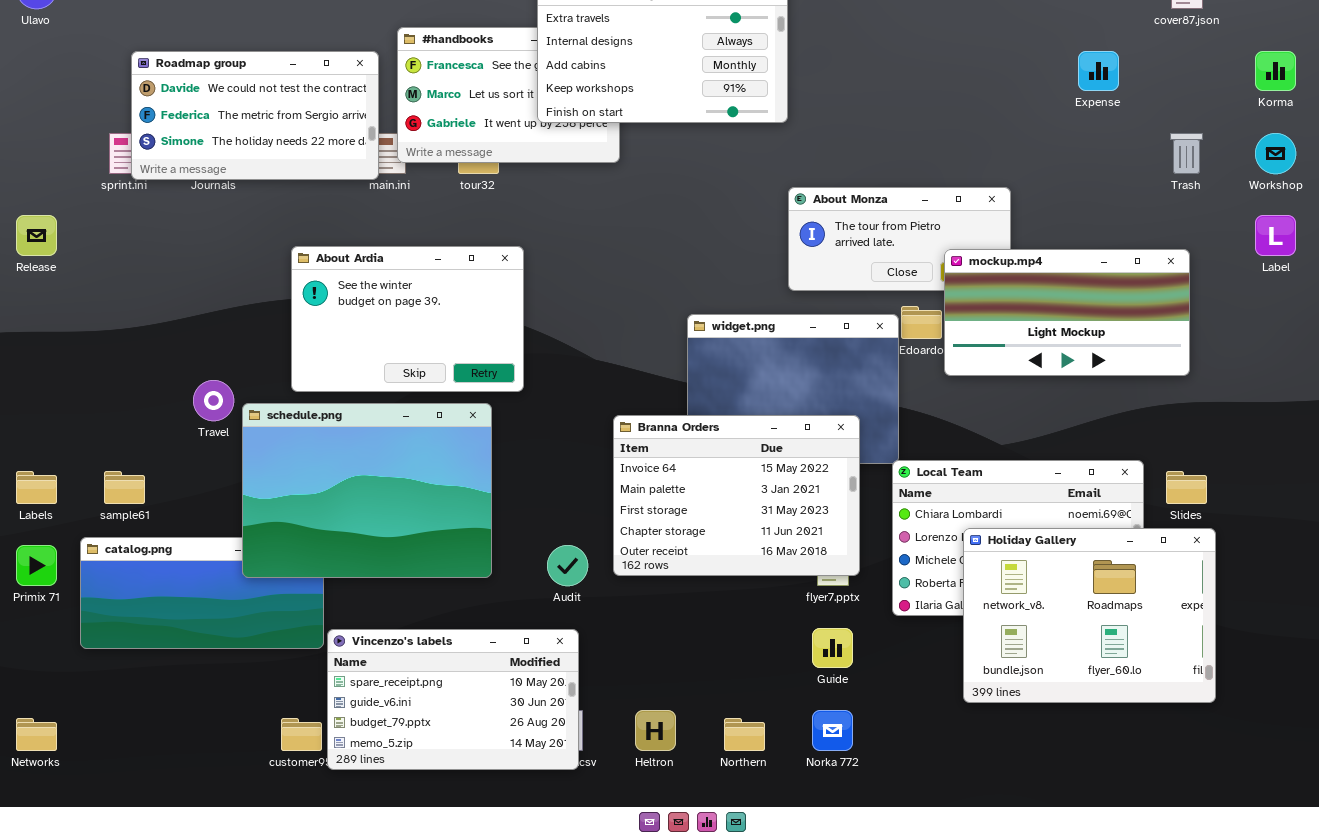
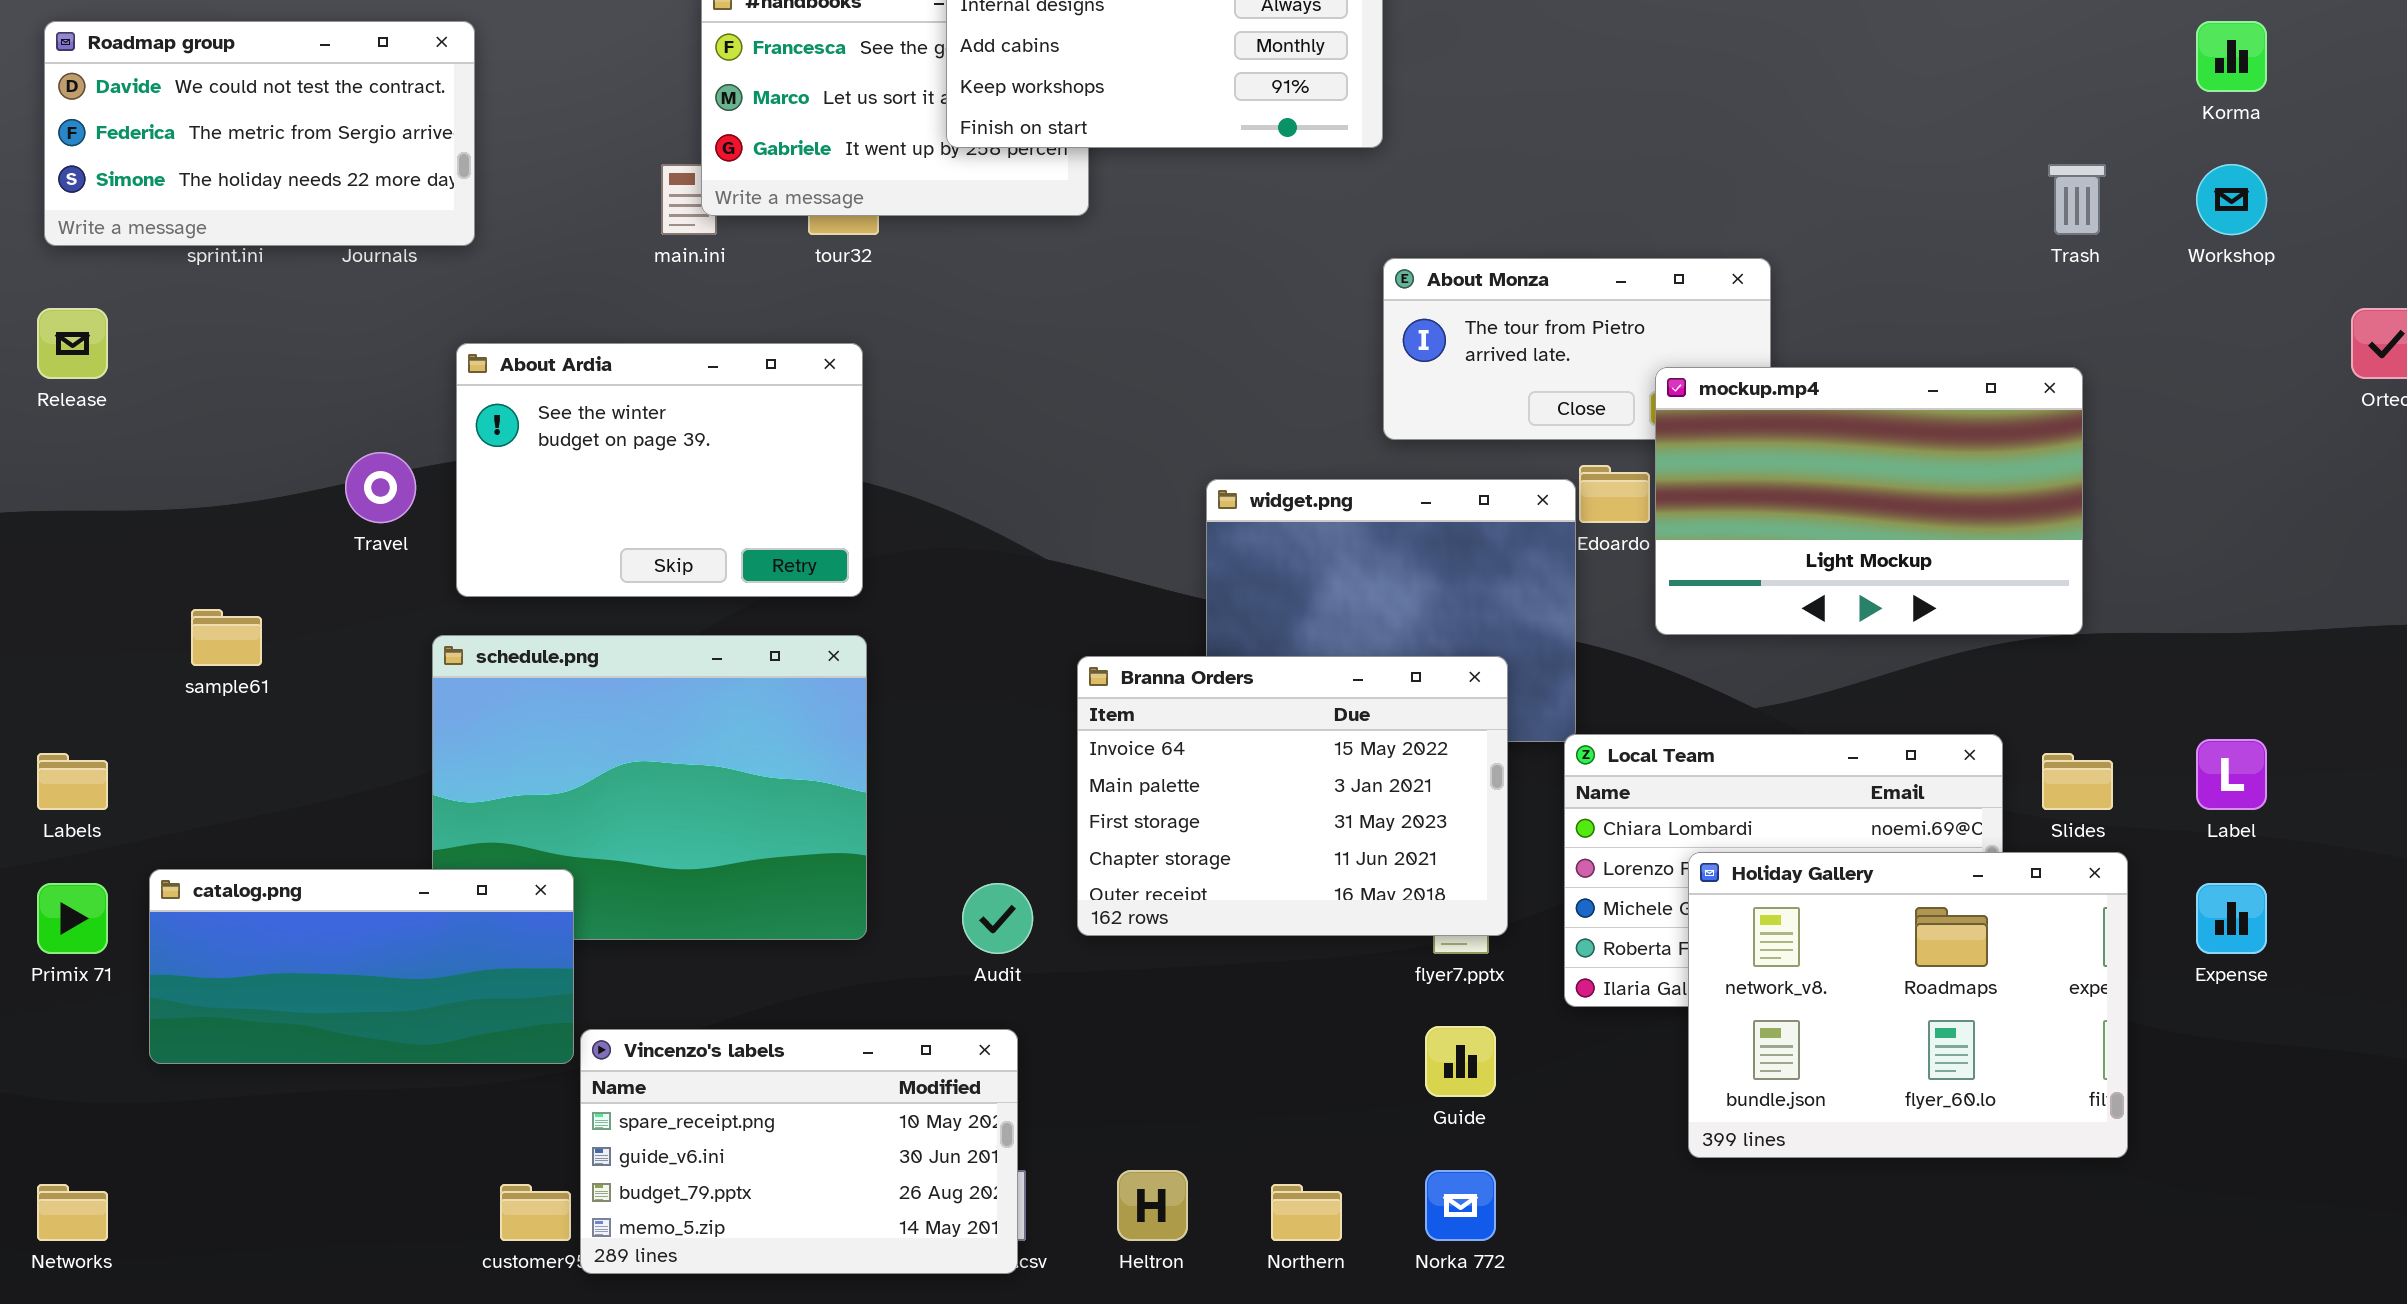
Roadmap group: [131,51,379,180] -> [44,21,475,246], moved
Expense: [1078,51,1119,91] -> [2196,883,2267,954], moved
Label: [1255,215,1296,256] -> [2196,739,2267,810], moved
About Ardia: [291,246,524,392] -> [456,343,863,597], moved
mockup.mp4: [944,249,1190,376] -> [1655,367,2083,635], resized
Travel: [193,380,234,421] -> [345,452,416,523], moved
sample61: [104,471,145,504] -> [191,609,262,666], moved
catalog.png: [80,537,324,649] -> [149,869,574,1064], raised

